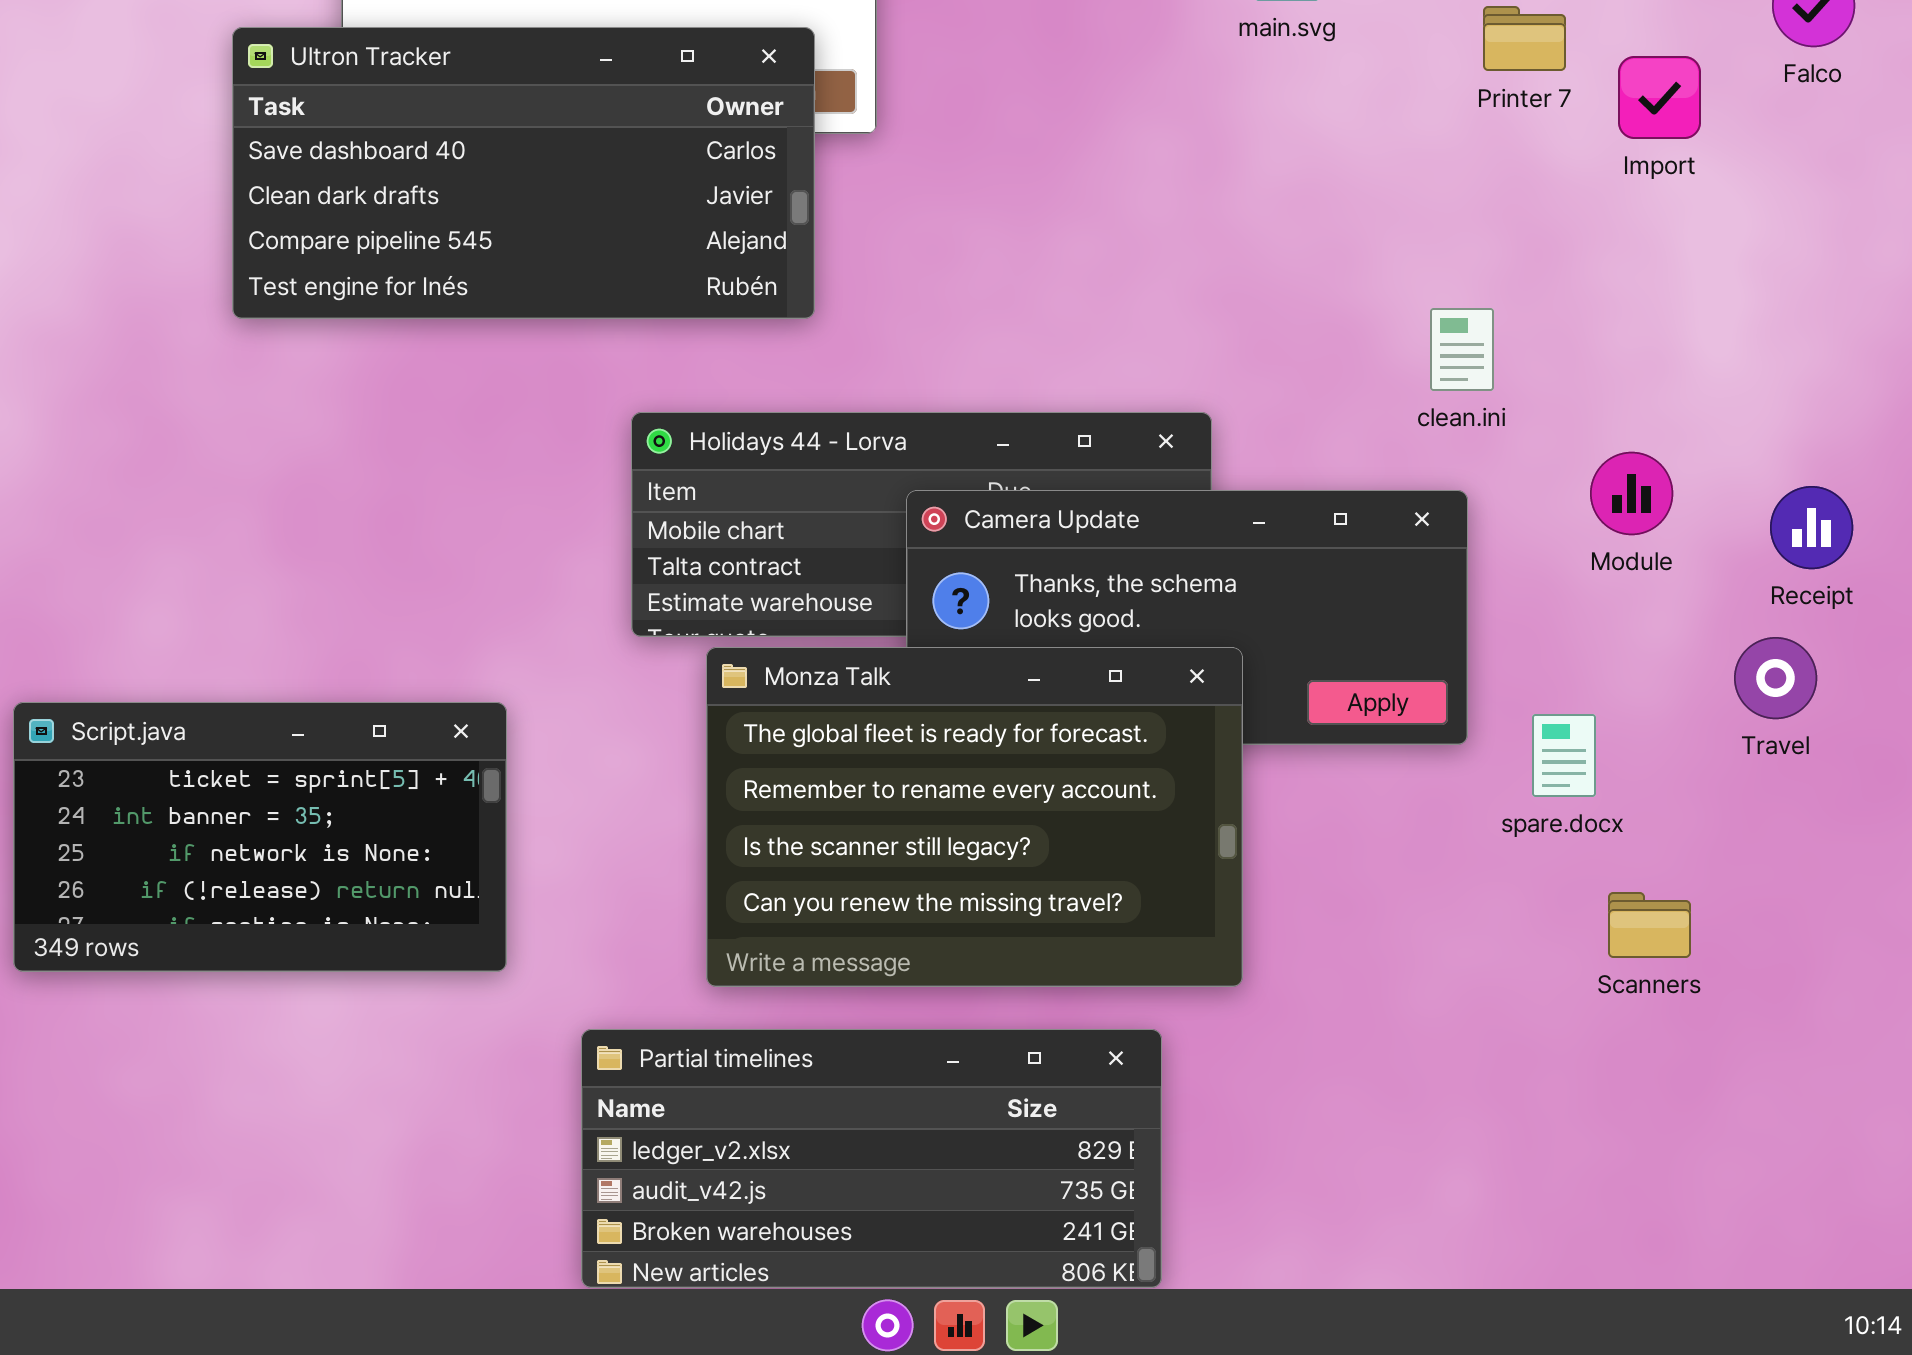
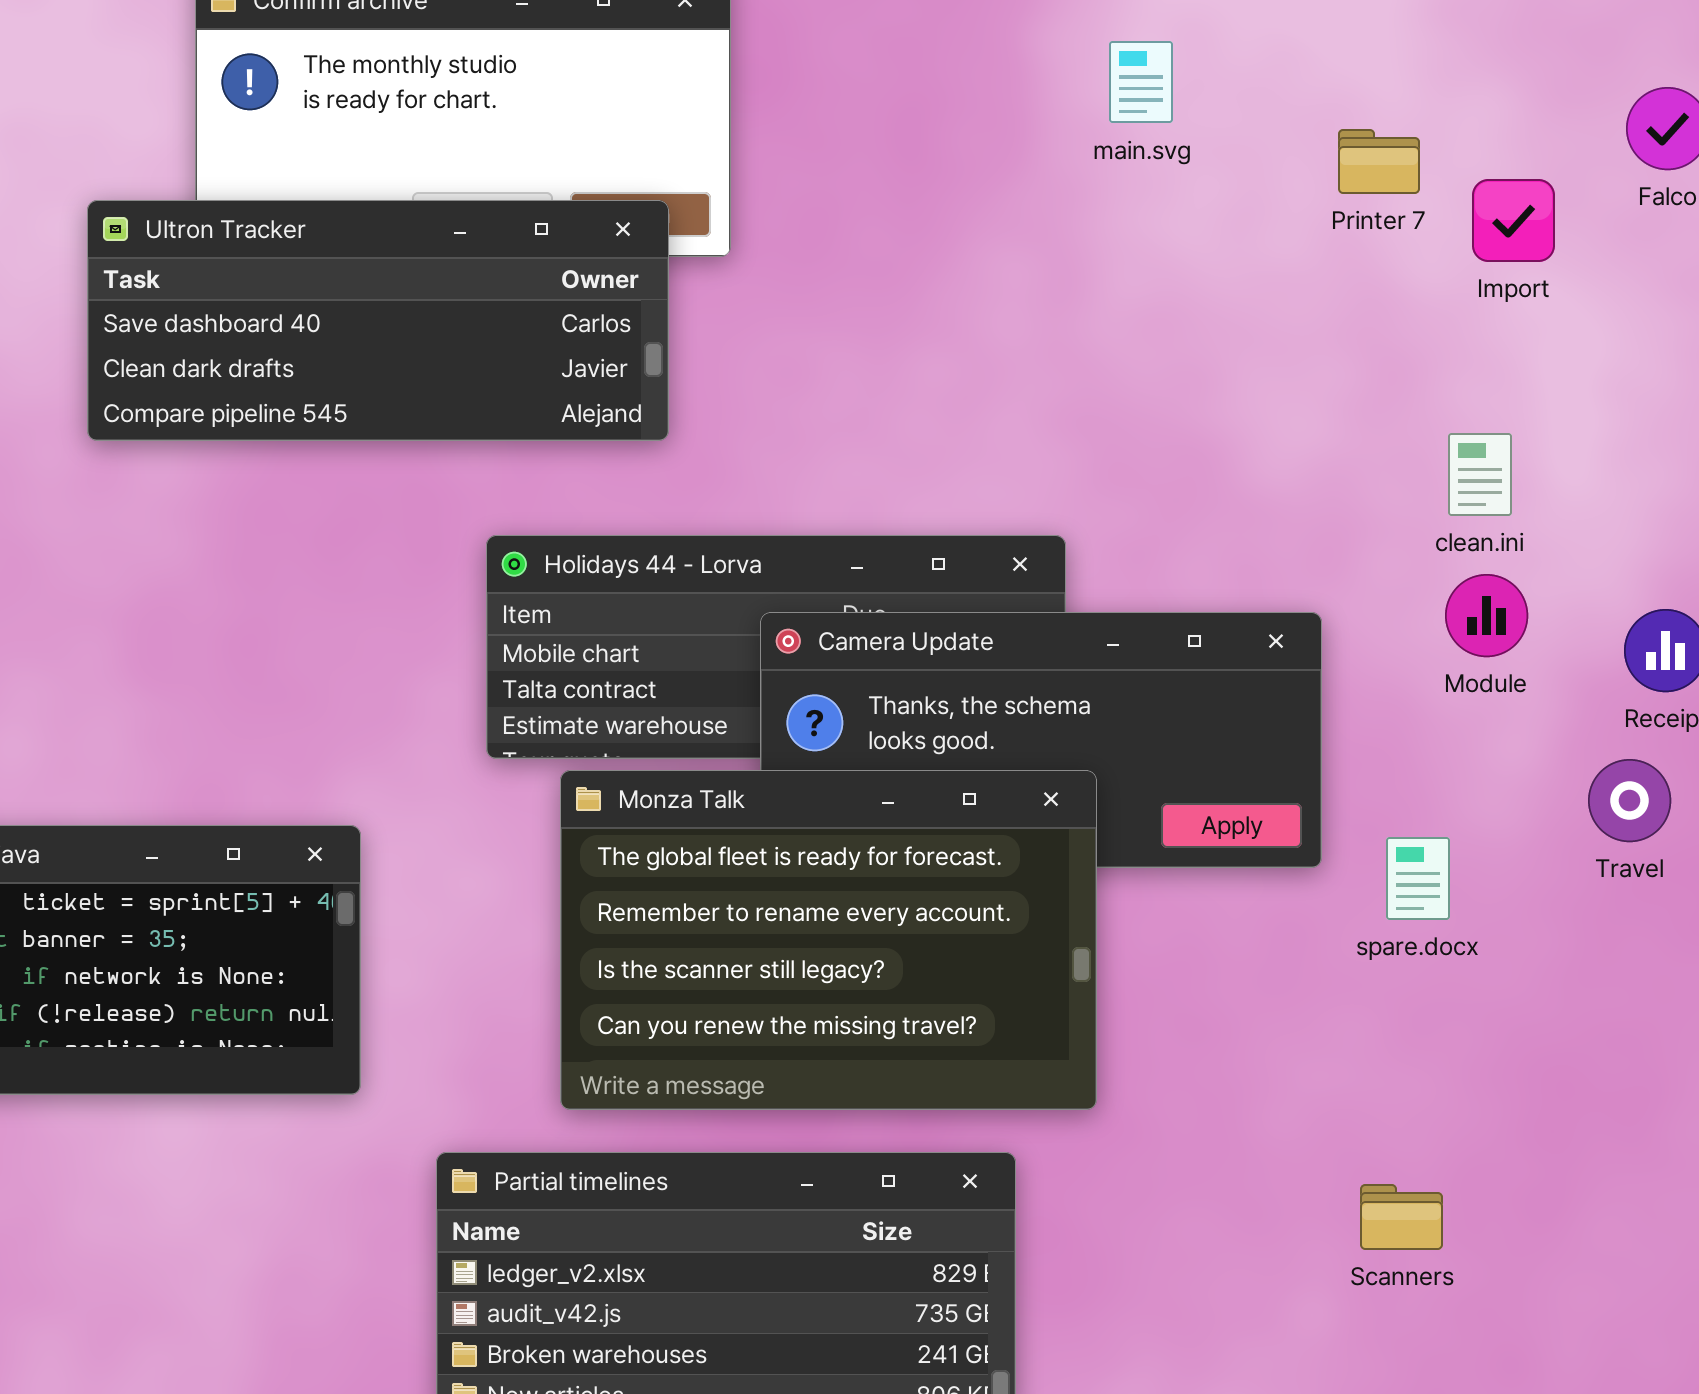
Ultron Tracker: [232,27,815,319] -> [87,200,669,441], resized
clean.ini: [1430,308,1494,391] -> [1448,433,1512,516], moved
Scanners: [1608,892,1691,958] -> [1360,1184,1443,1250], moved

